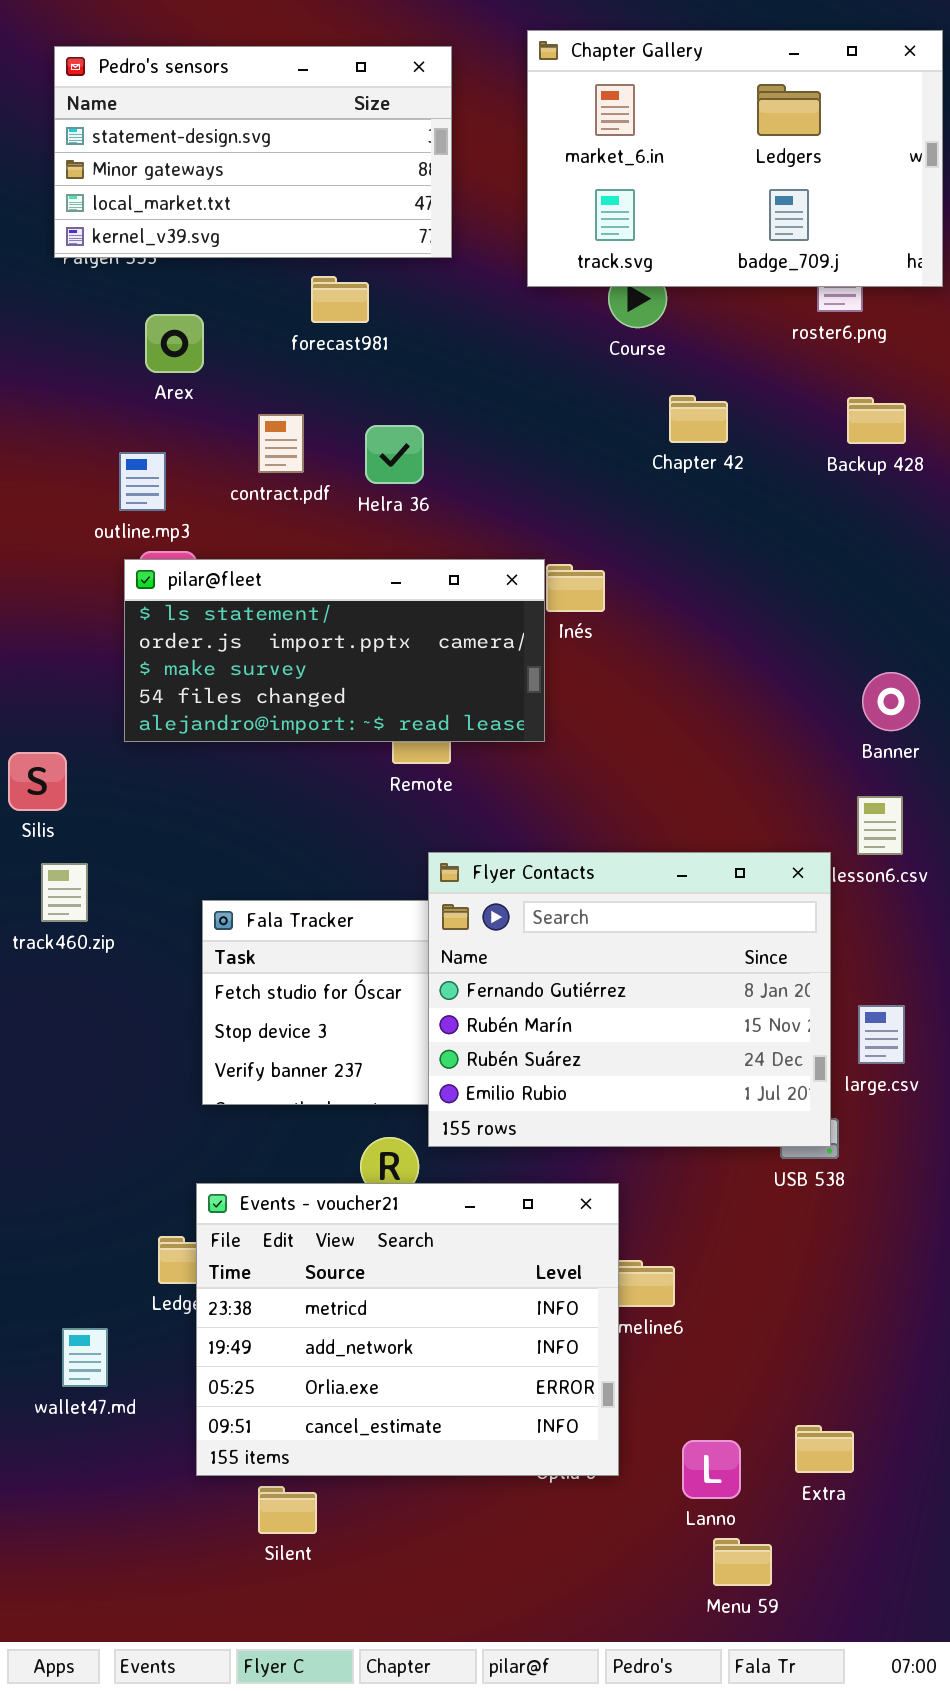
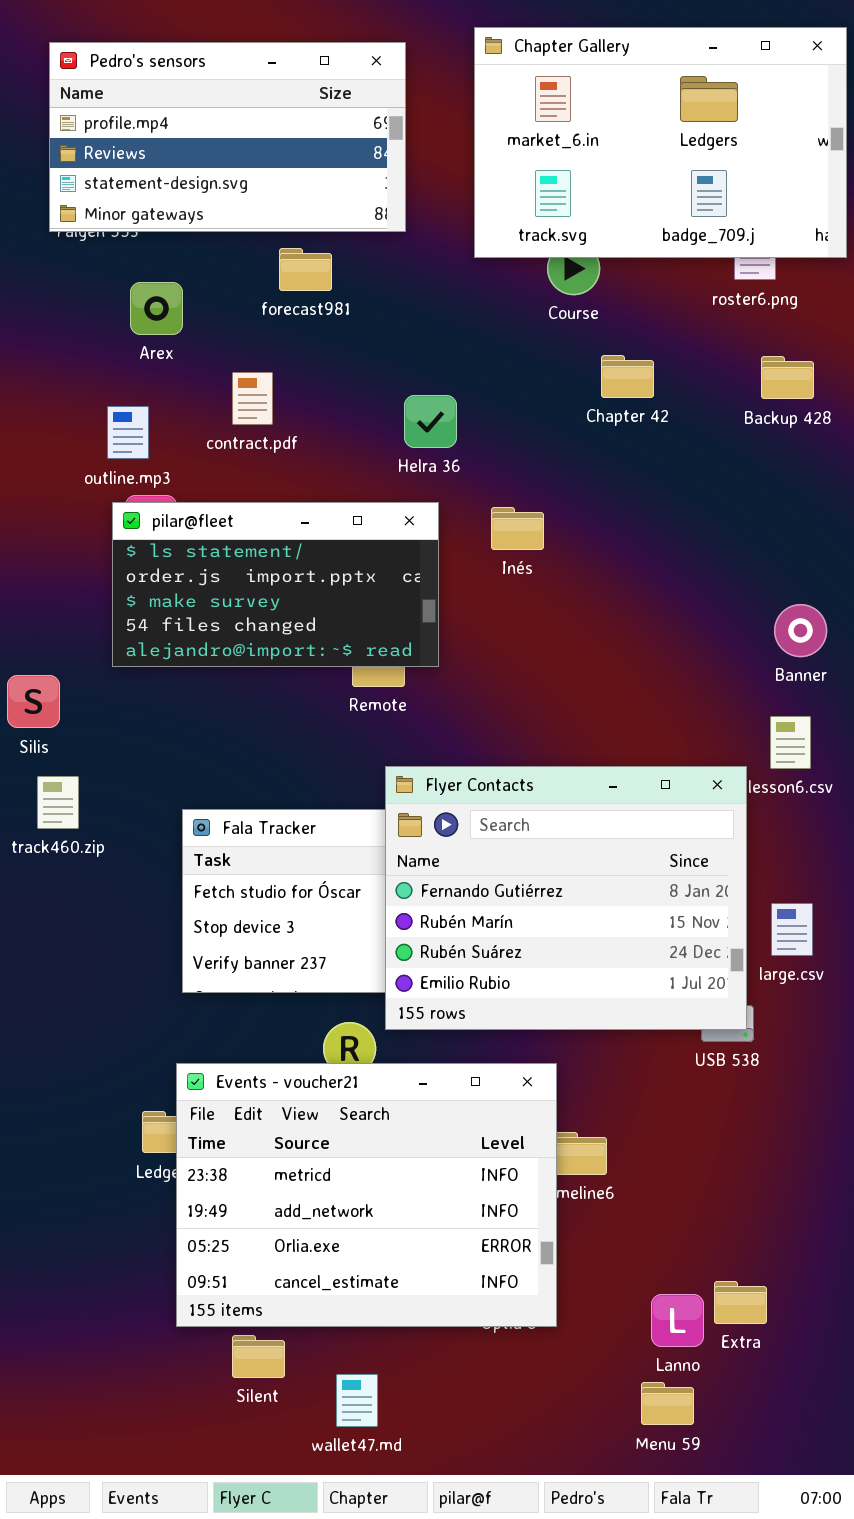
Pedro's sensors: [54,46,452,258] -> [49,42,406,232], scrolled up 2 rows
Helra 36: [365,425,424,484] -> [404,395,457,448], moved
pilar@fleet: [124,559,545,742] -> [112,502,439,667], resized
wallet47.md: [62,1328,108,1387] -> [336,1374,378,1427], moved
Lanno: [682,1440,741,1499] -> [651,1294,704,1347], moved

